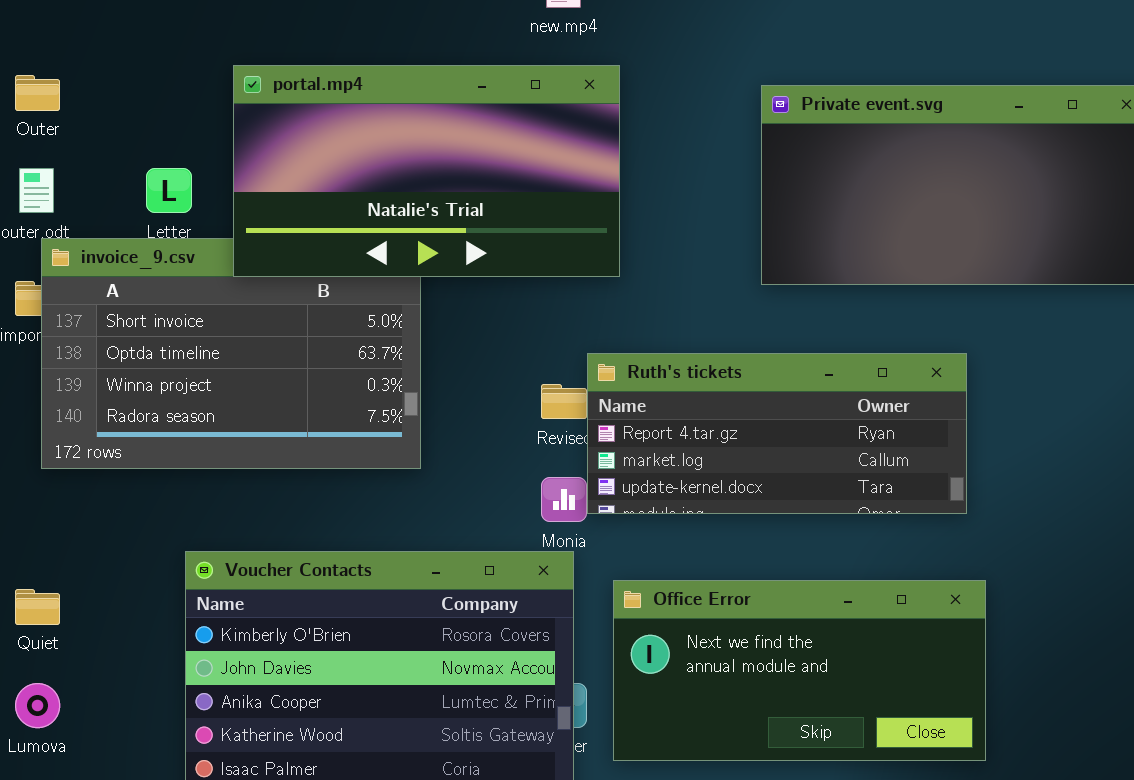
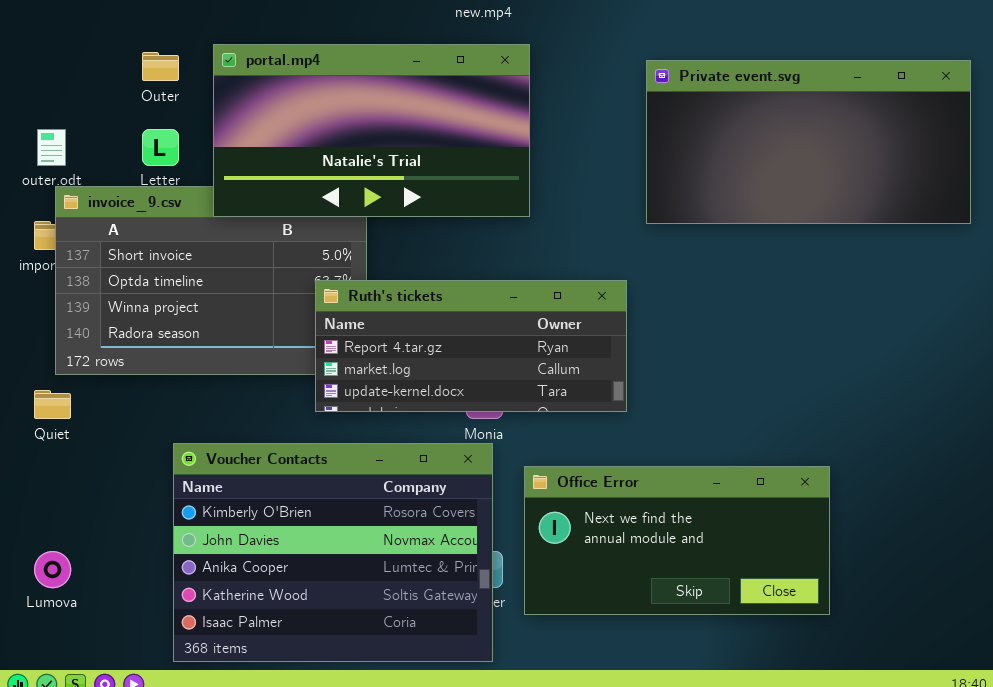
Outer: [15,75,60,111] -> [142,52,179,81], moved
Ruth's tickets: [587,353,967,514] -> [315,280,627,412], moved
Quiet: [15,589,60,625] -> [34,390,71,419], moved

